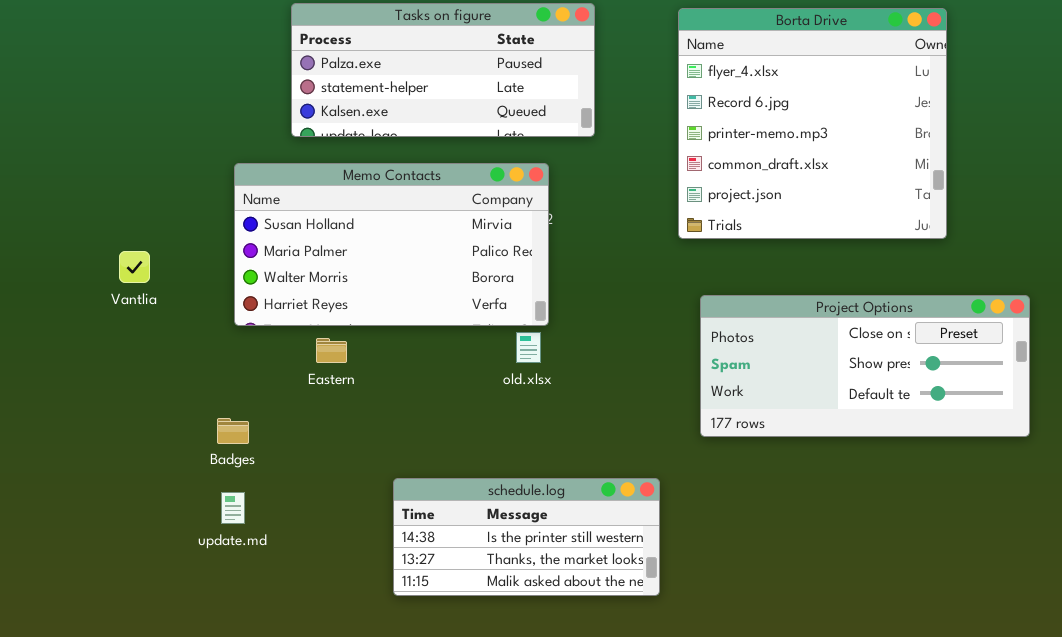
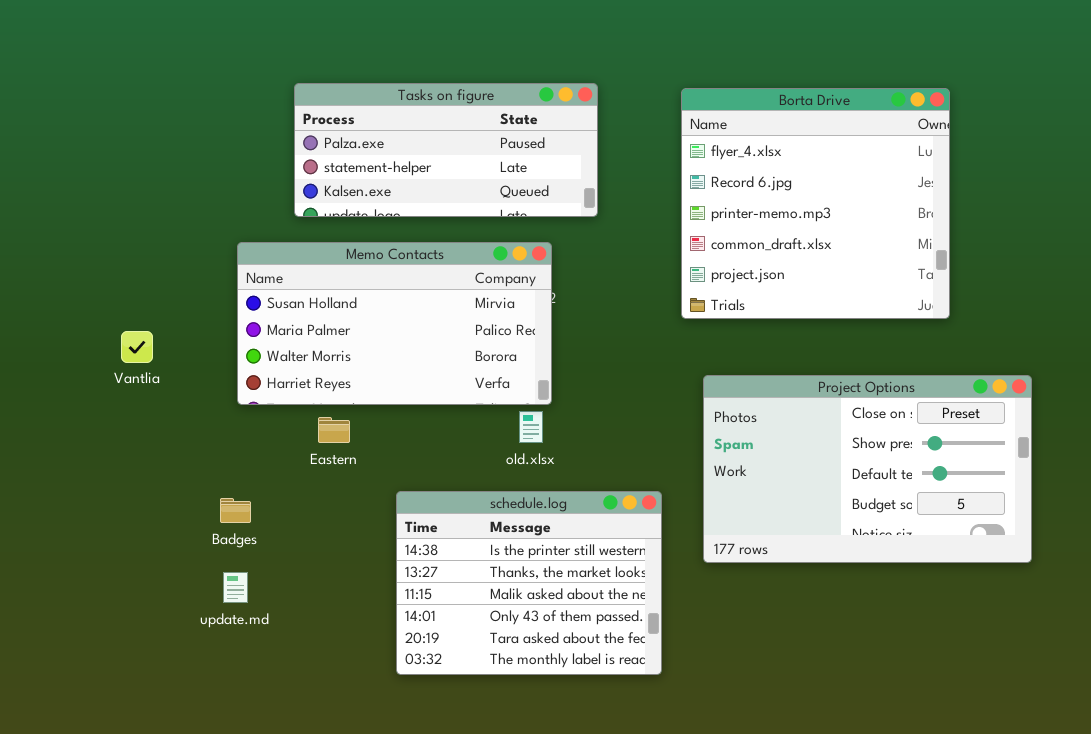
Project Options: [700,295,1030,437] -> [703,375,1032,563], resized
schedule.log: [393,478,660,596] -> [396,491,662,675], resized

